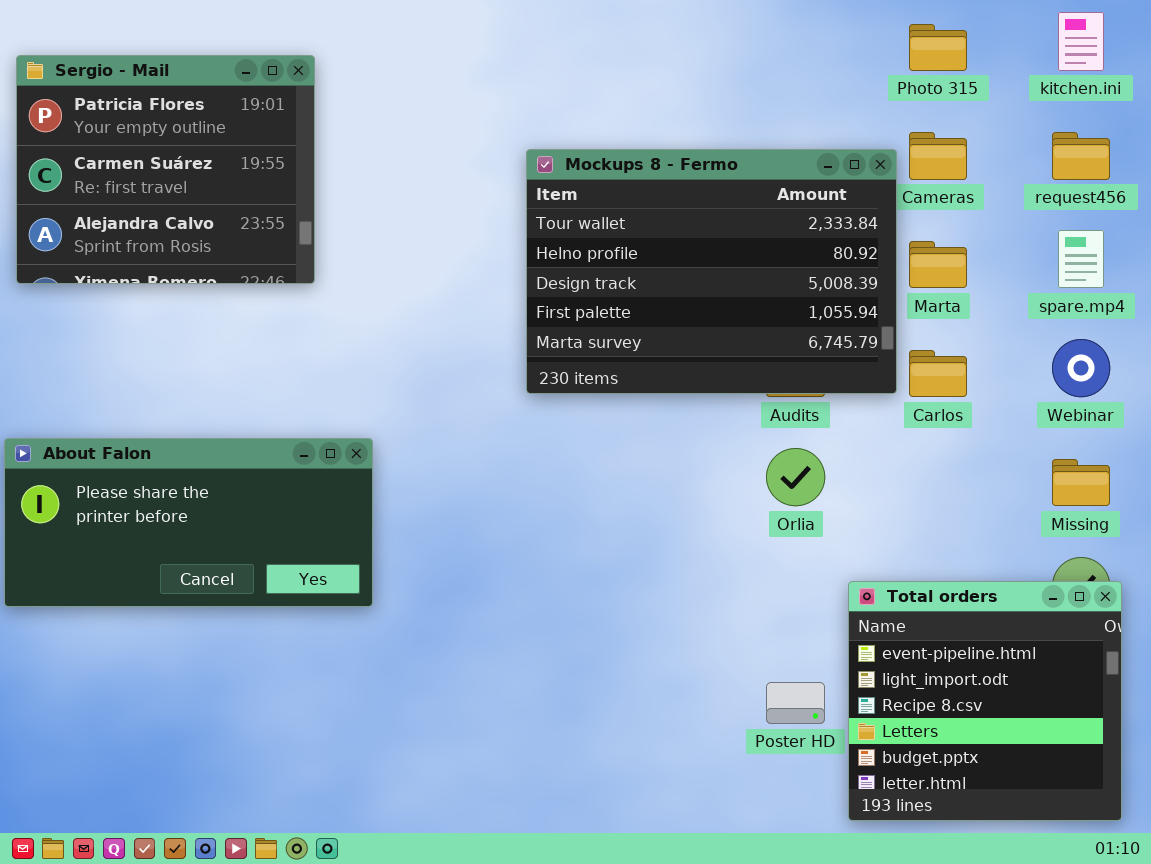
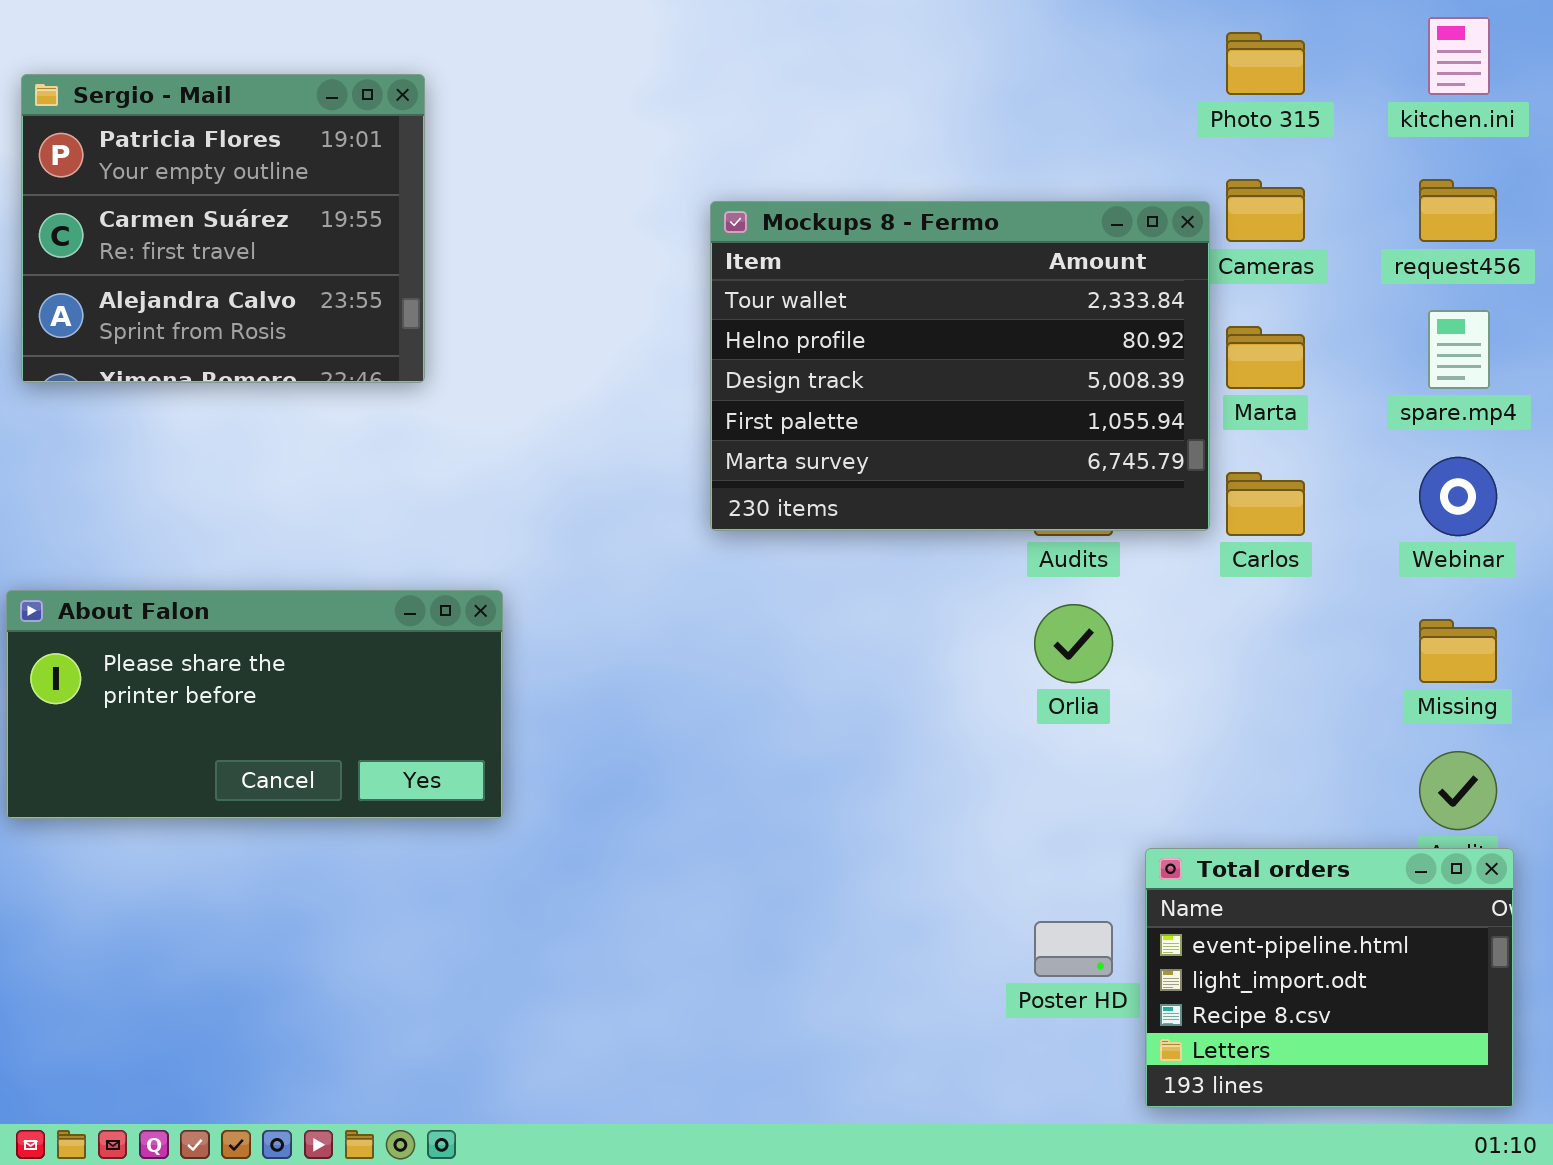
Total orders: [848,581,1122,821] -> [1145,848,1514,1108], resized

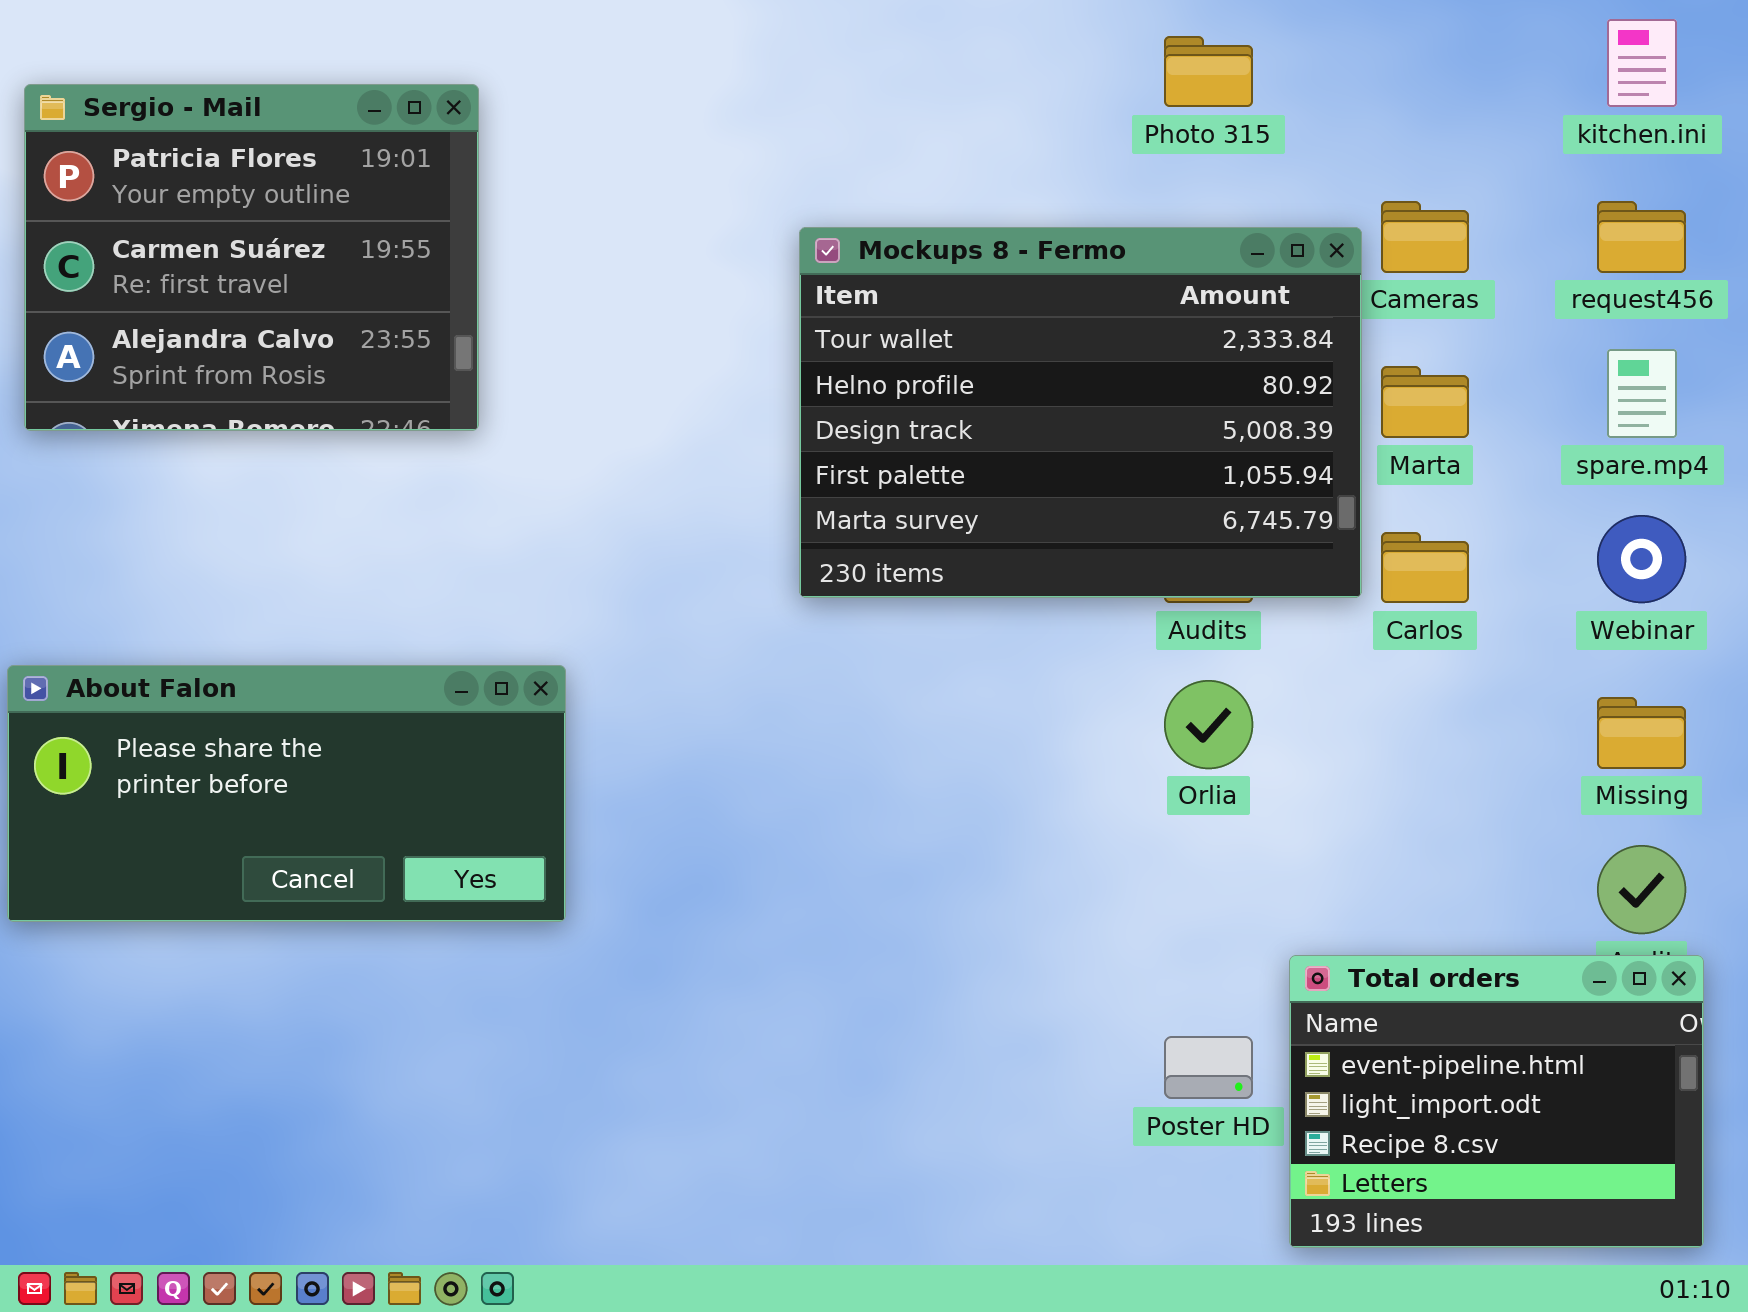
Photo 315: [1226,32,1305,95] -> [1164,36,1253,107], moved

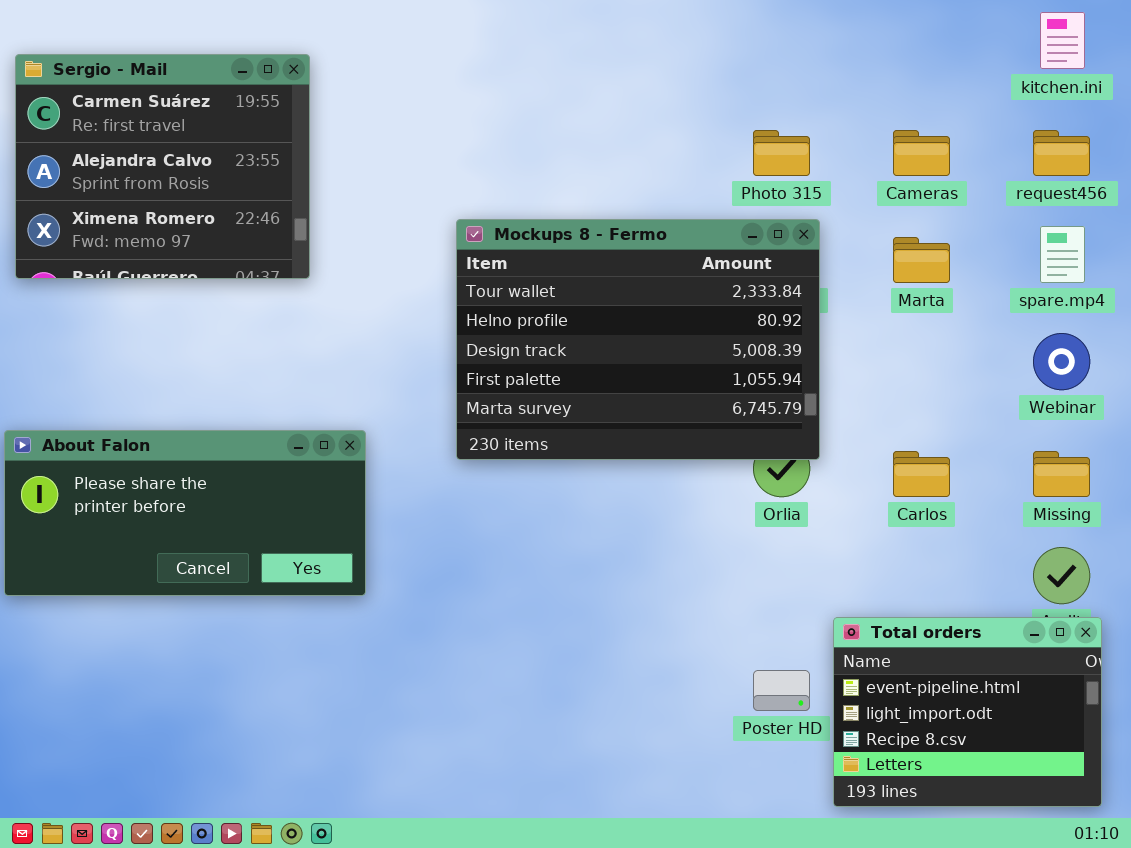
Photo 315: [1164,36,1253,107] -> [753,130,810,176], moved
Sergio - Mail: [24,84,479,431] -> [15,54,310,279], scrolled down 1 row
Mockups 8 - Fermo: [799,227,1362,598] -> [456,219,820,460], moved
Carlos: [1381,532,1469,603] -> [893,451,950,497], moved

